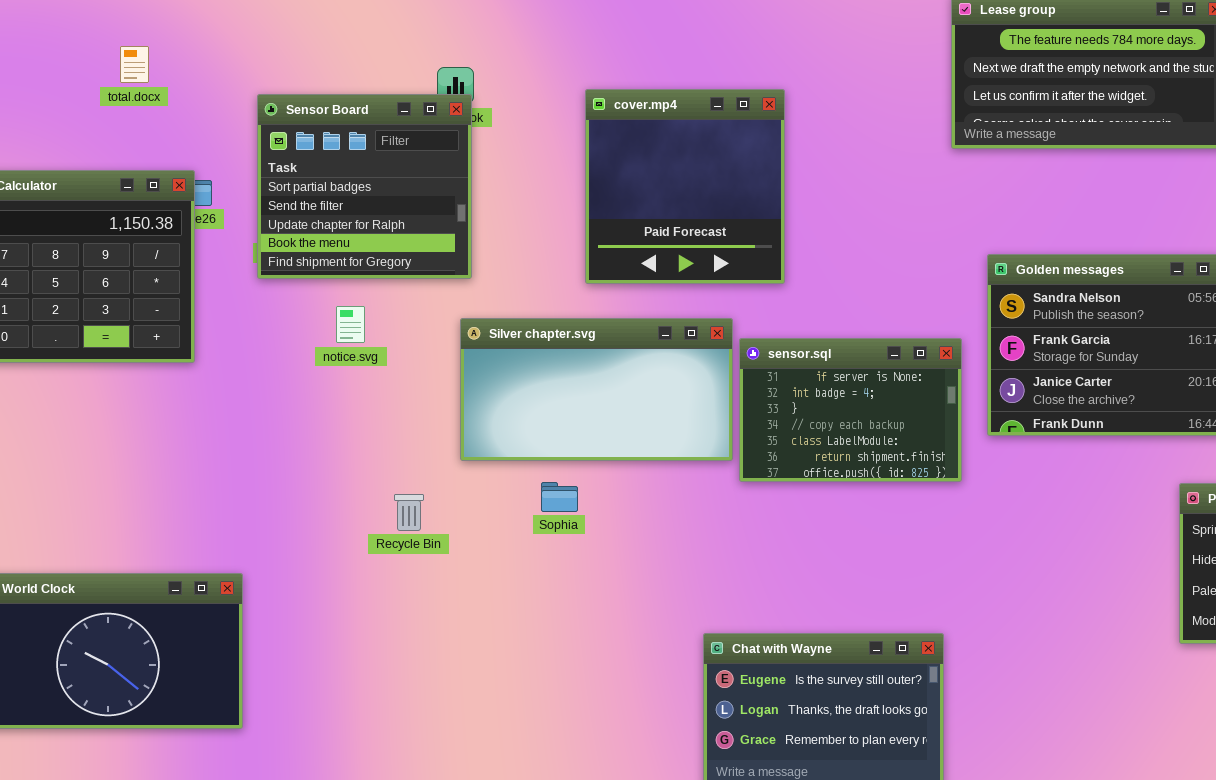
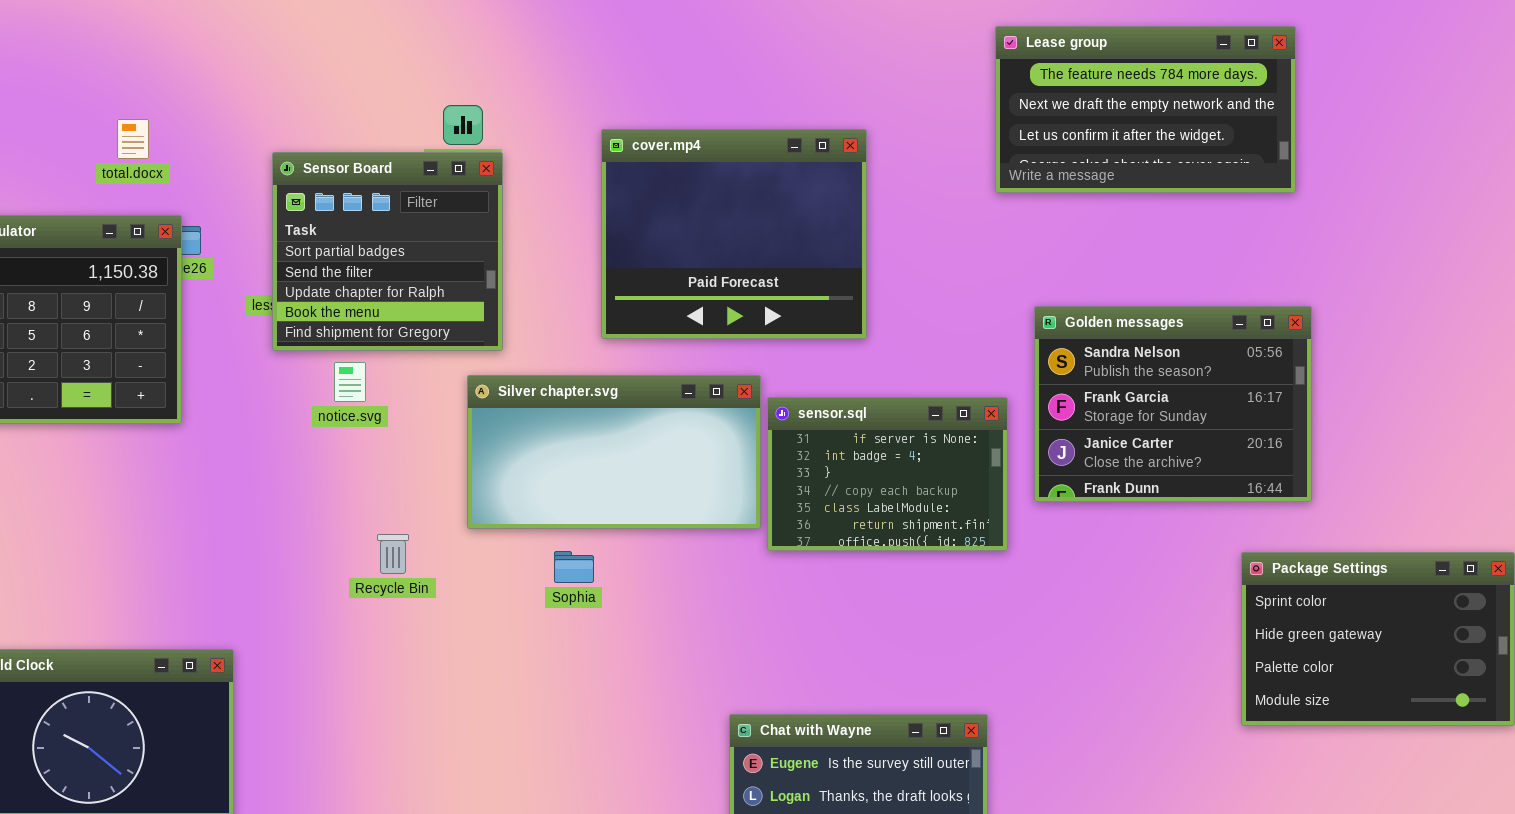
total.docx: [120,46,149,83] -> [117,119,149,159], moved
cover.mp4: [585,89,785,284] -> [601,129,867,339], resized
Sensor Board: [257,94,472,279] -> [272,152,503,351], moved
Recycle Bin: [394,494,424,531] -> [377,534,409,574], moved

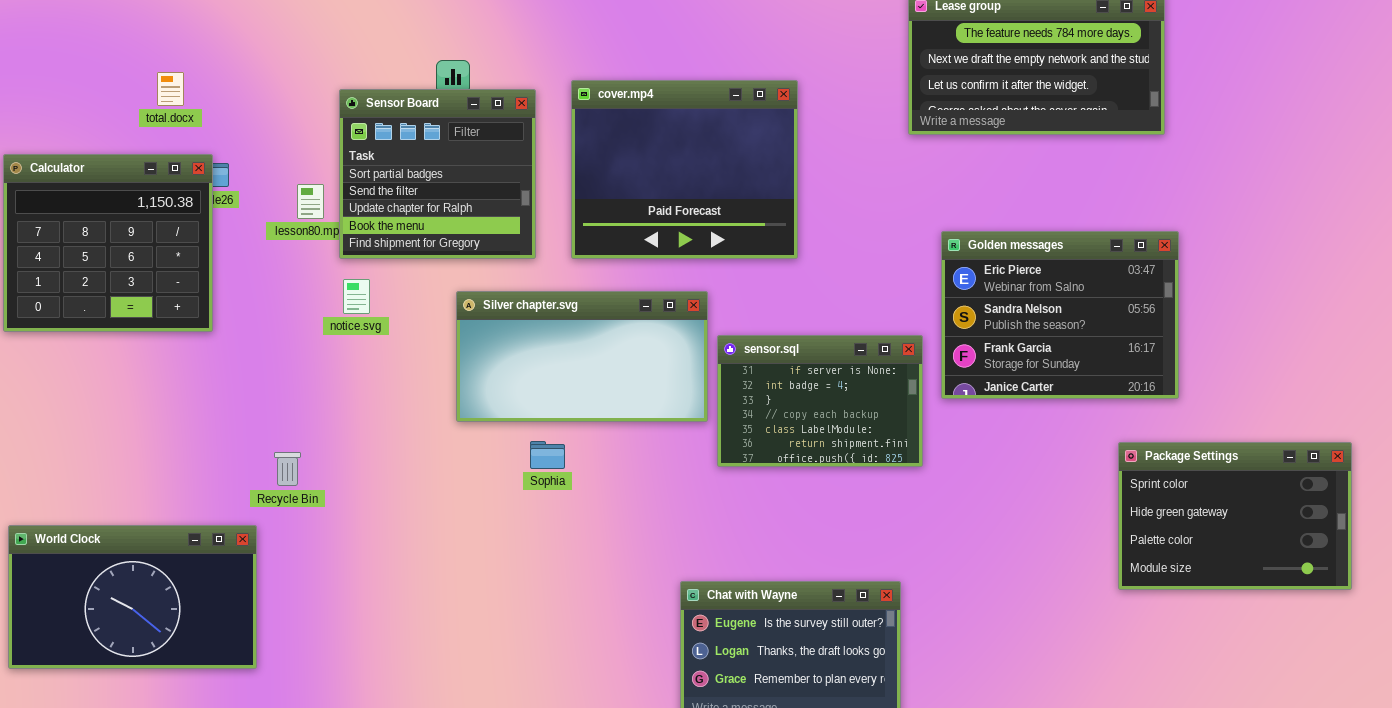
Sensor Board: [272,152,503,351] -> [339,89,536,259], moved
Golden messages: [1034,306,1312,502] -> [941,231,1179,399], scrolled up 1 row
sensor.sql: [767,397,1008,551] -> [717,335,923,467], moved
Recycle Bin: [377,534,409,574] -> [274,452,301,486], moved

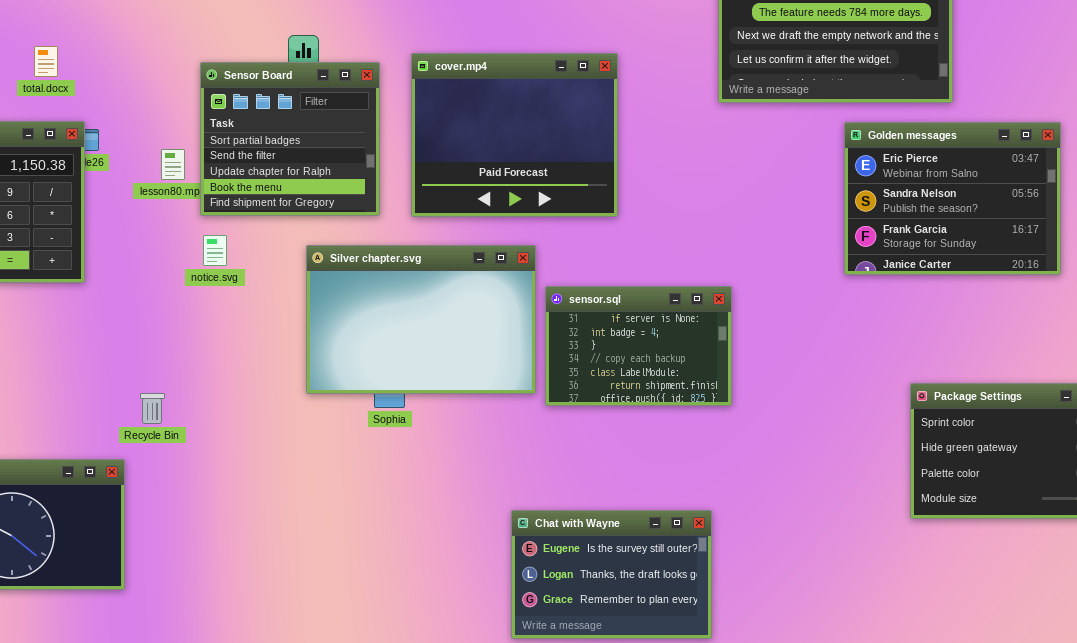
Golden messages: [941,231,1179,399] -> [844,122,1061,275], moved
Silver chapter.svg: [456,291,708,422] -> [306,245,536,394], resized

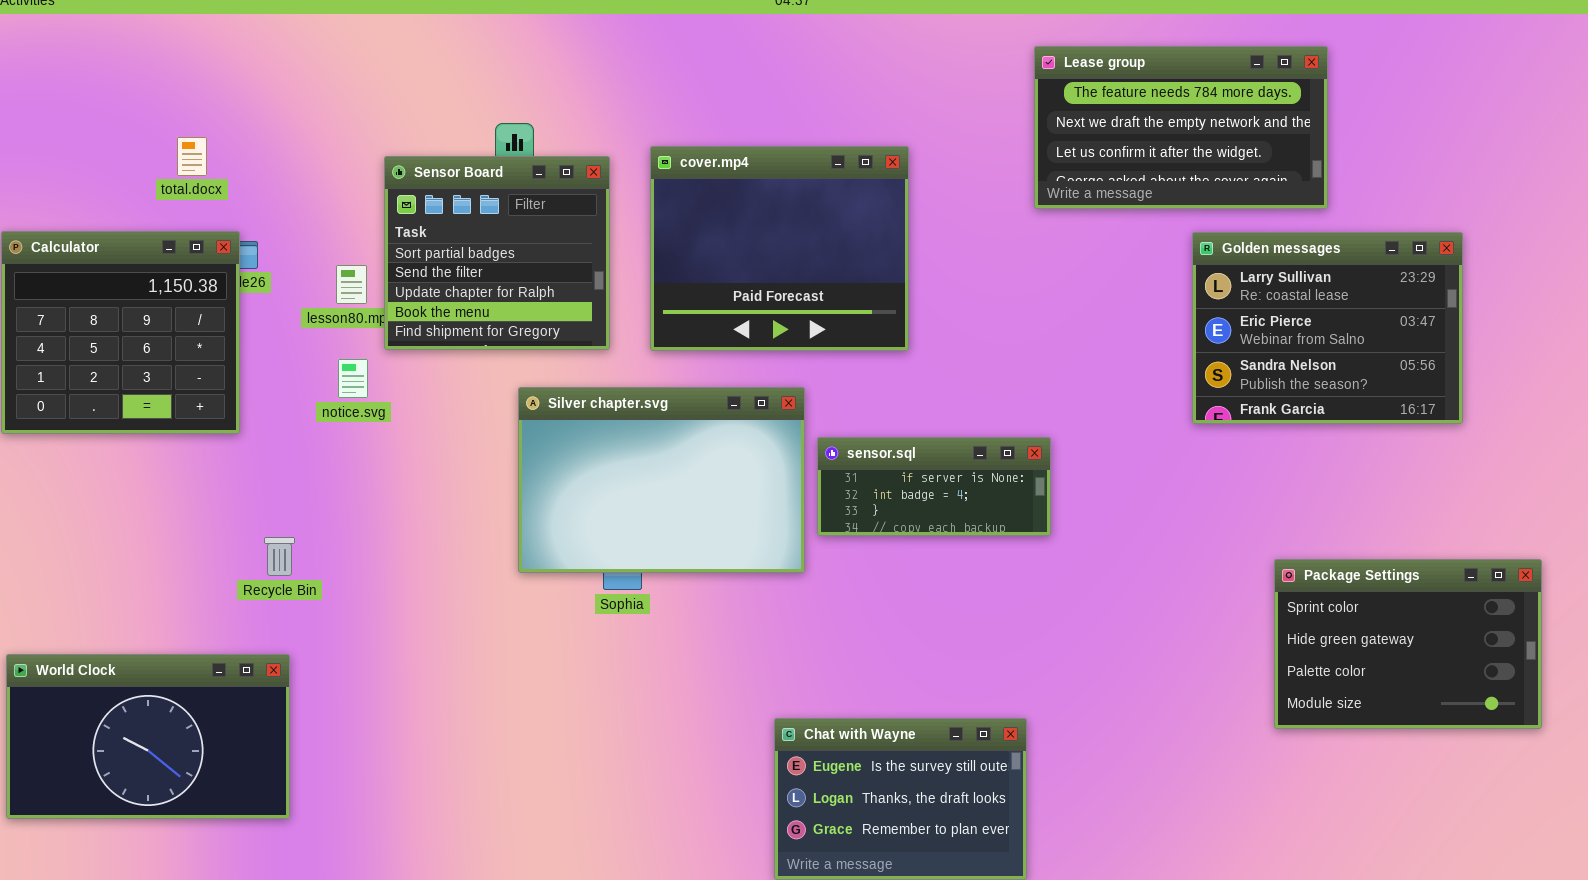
Golden messages: [844,122,1061,275] -> [1192,232,1463,424], scrolled up 1 row
notice.svg: [203,235,227,266] -> [338,359,368,398], moved
sensor.sql: [545,286,732,406] -> [817,437,1051,536], resized
Recycle Bin: [140,393,165,424] -> [264,537,295,576], moved

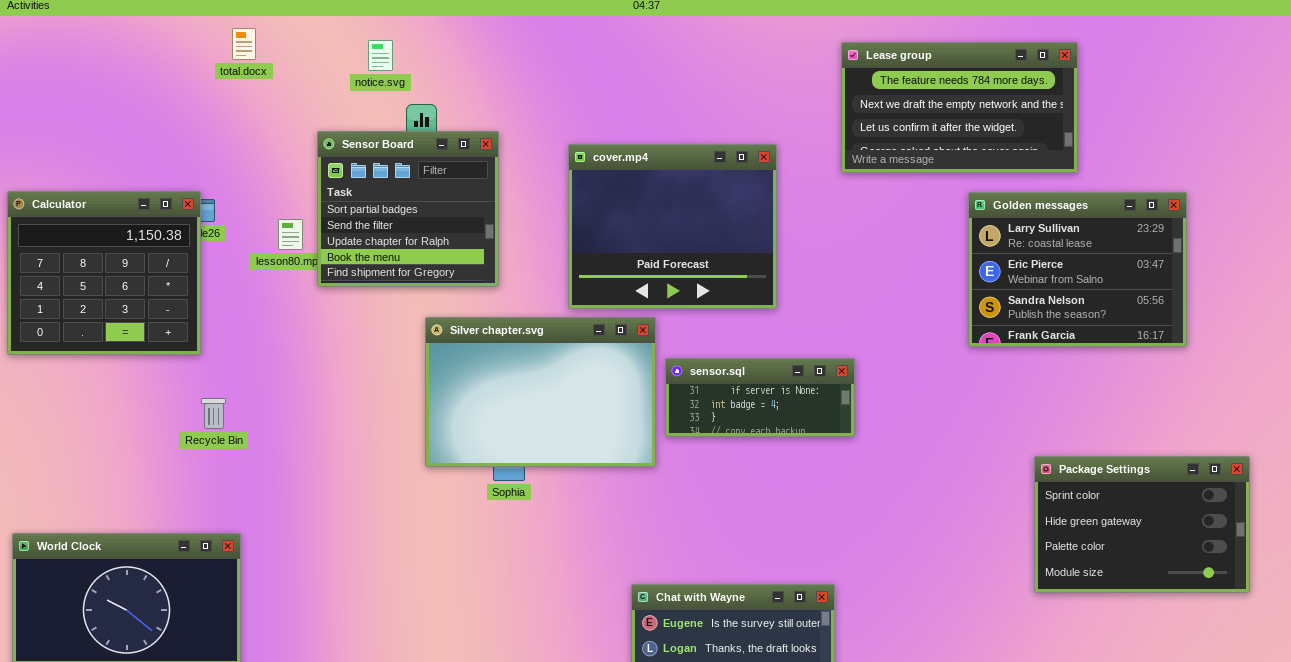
total.docx: [177,137,207,176] -> [232,28,256,60], moved
cover.mp4: [650,146,909,351] -> [568,144,777,309], moved
notice.svg: [338,359,368,398] -> [368,40,393,71], moved
Recycle Bin: [264,537,295,576] -> [201,398,226,429], moved

